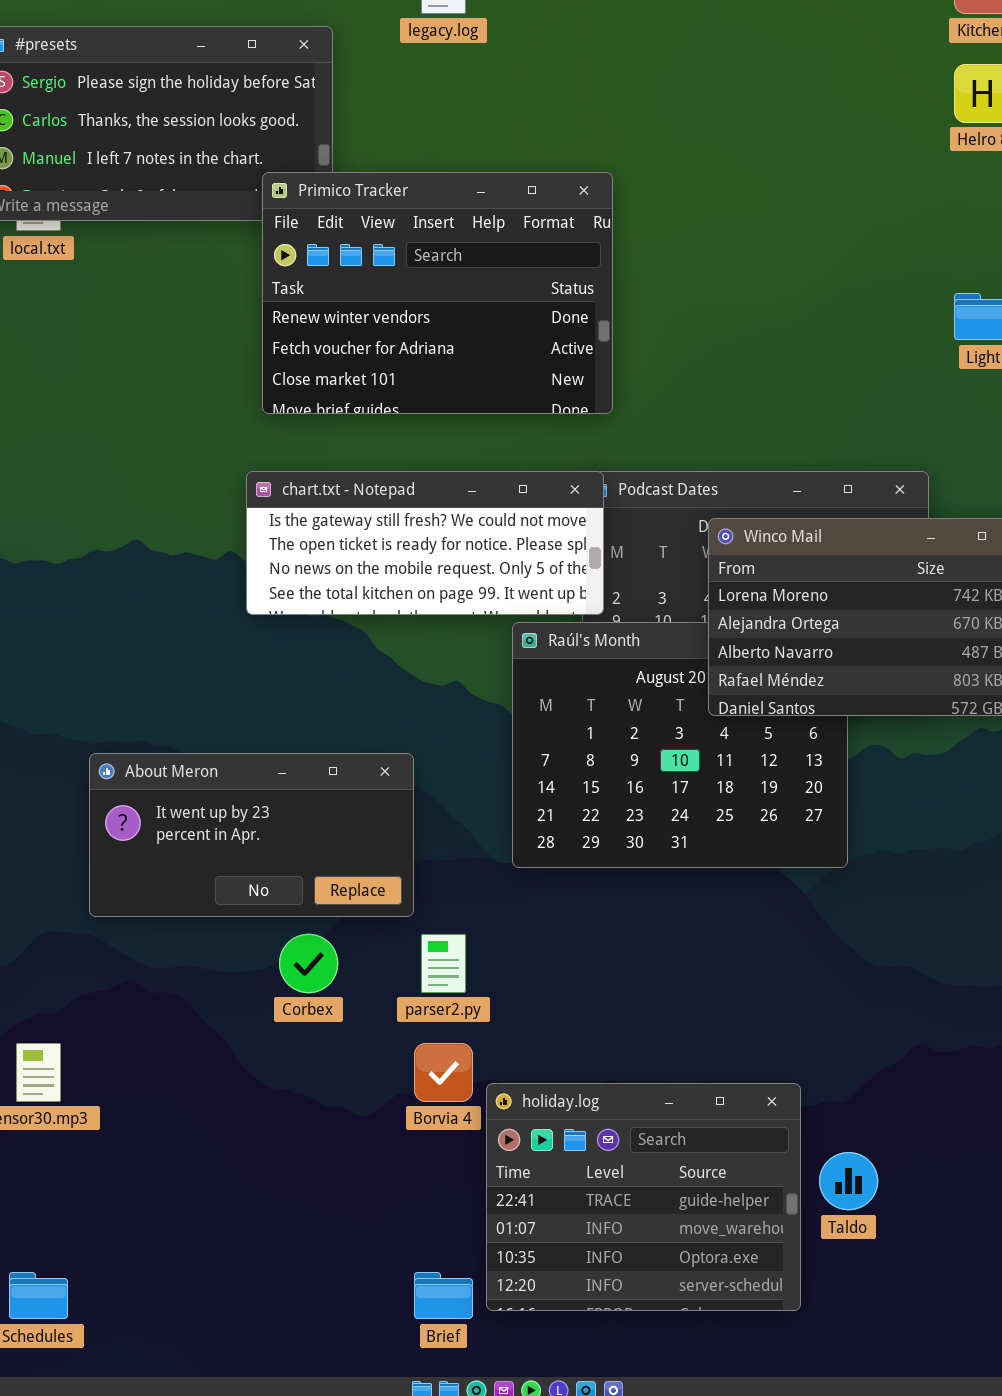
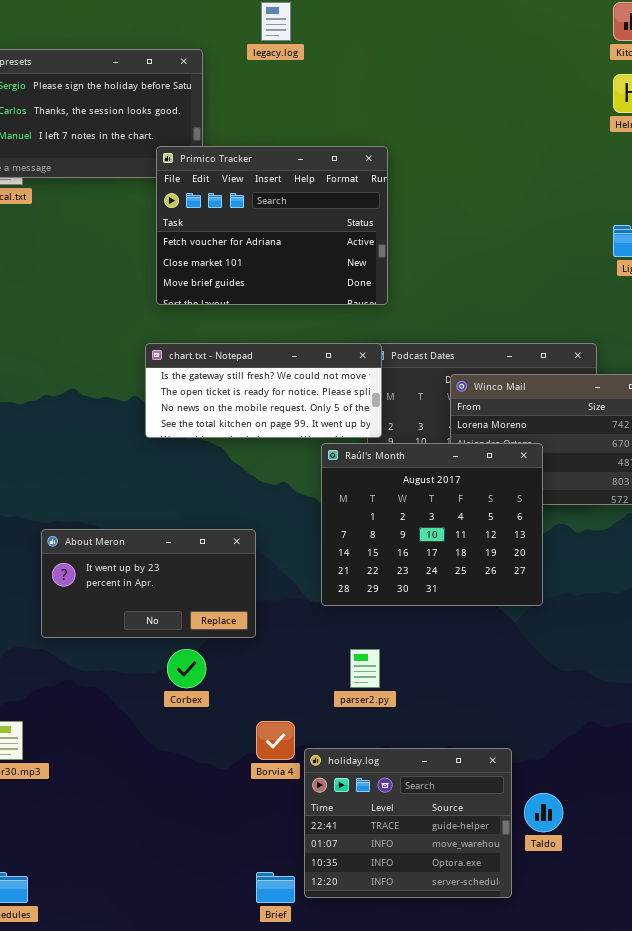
Primico Tracker: [262,172,613,414] -> [156,146,388,305], scrolled down 1 row
Raúl's Month: [512,622,848,868] -> [321,443,543,606], raised
parser2.py: [421,934,466,993] -> [350,649,380,688], moved

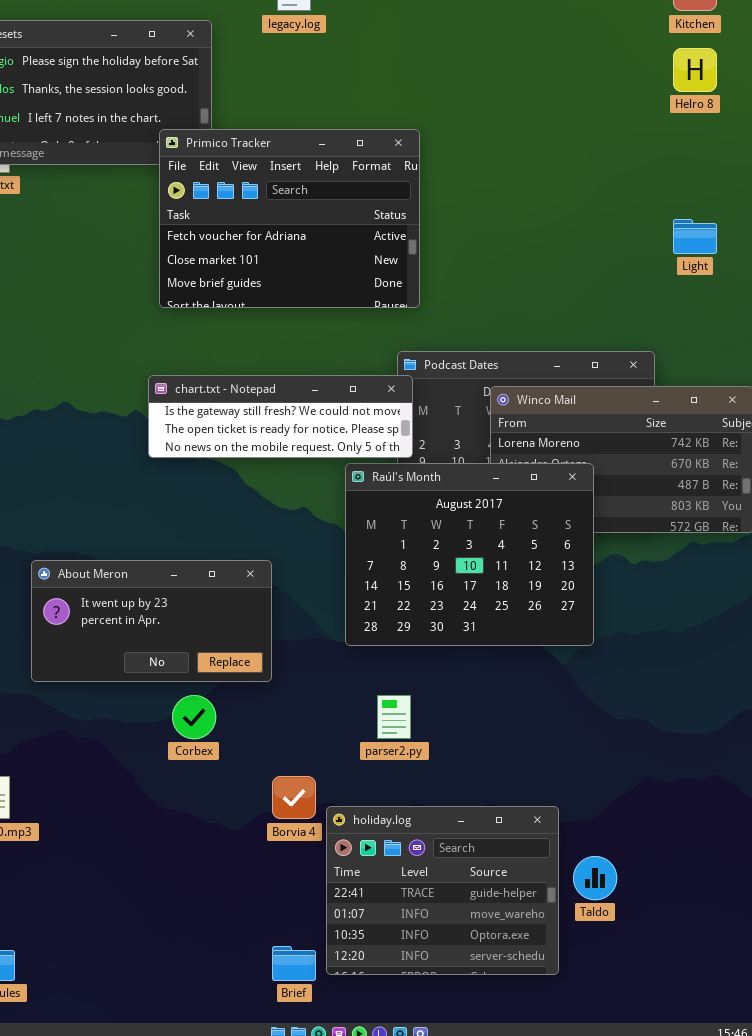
chart.txt - Notepad: [145,343,382,438] -> [148,375,413,458], resized

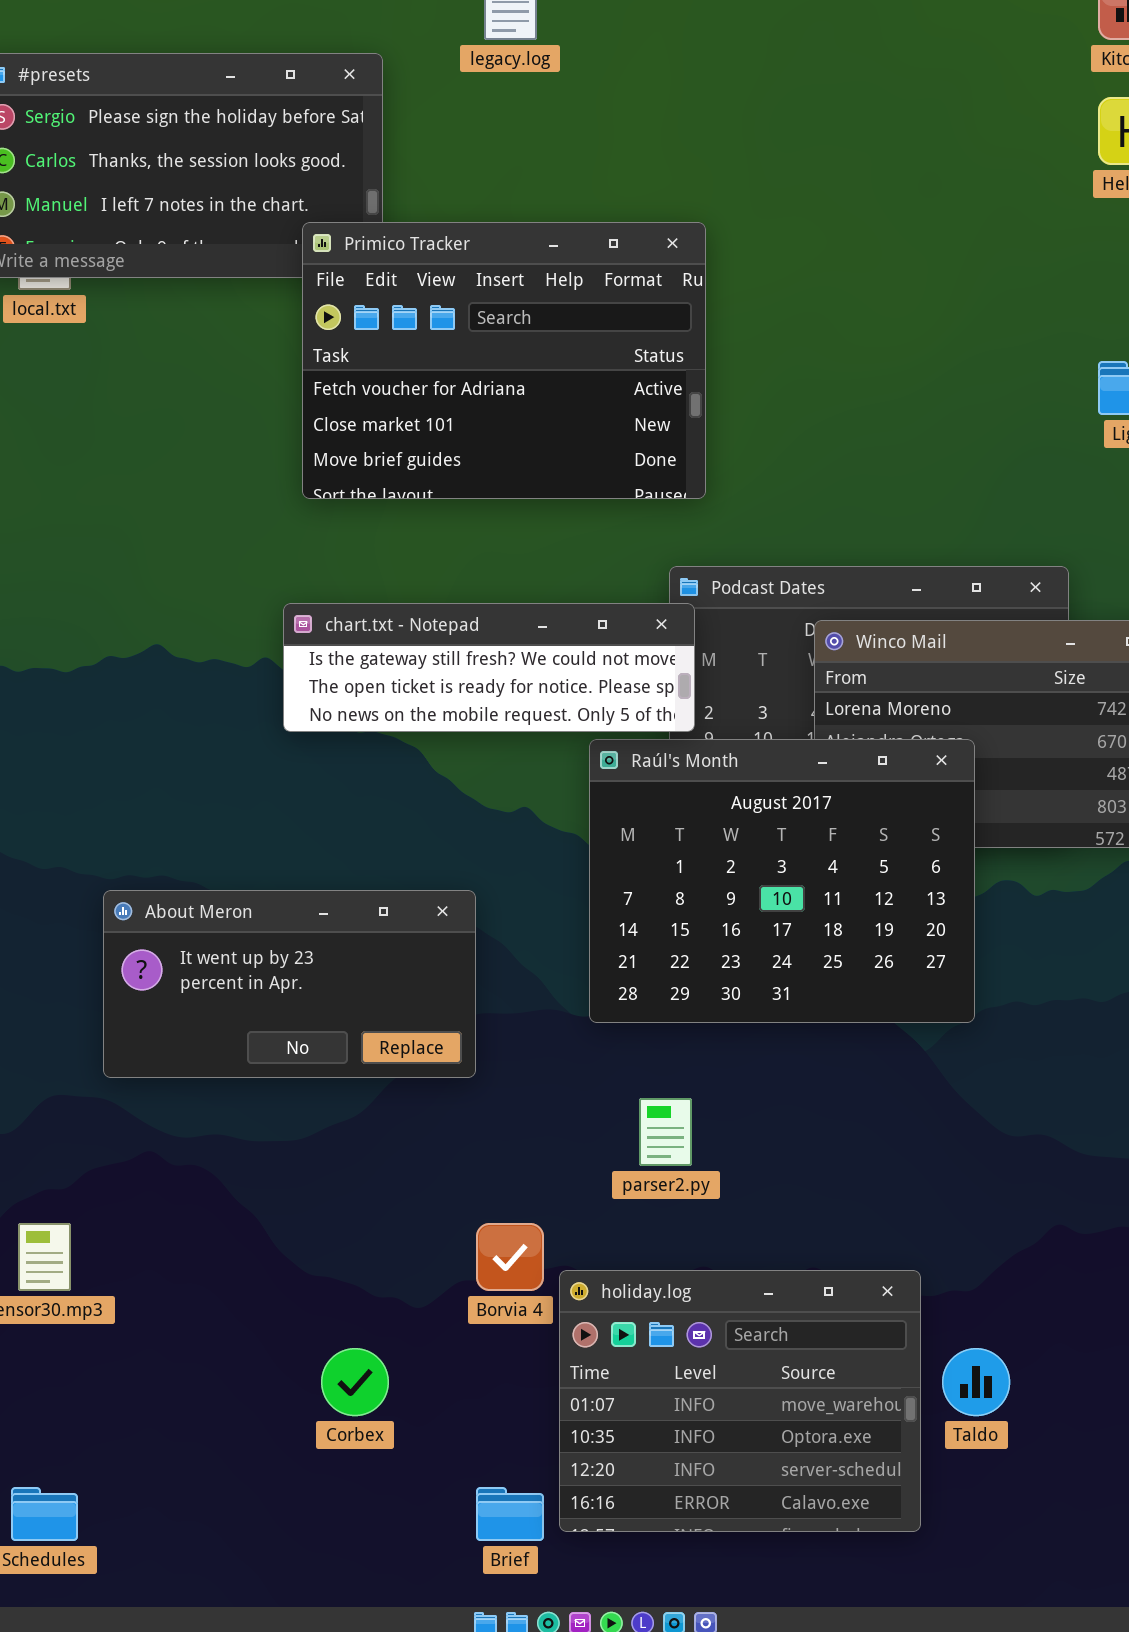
Corbex: [172,695,216,739] -> [321,1348,389,1416], moved
holiday.log: [326,806,559,975] -> [559,1270,921,1532], scrolled down 1 row

